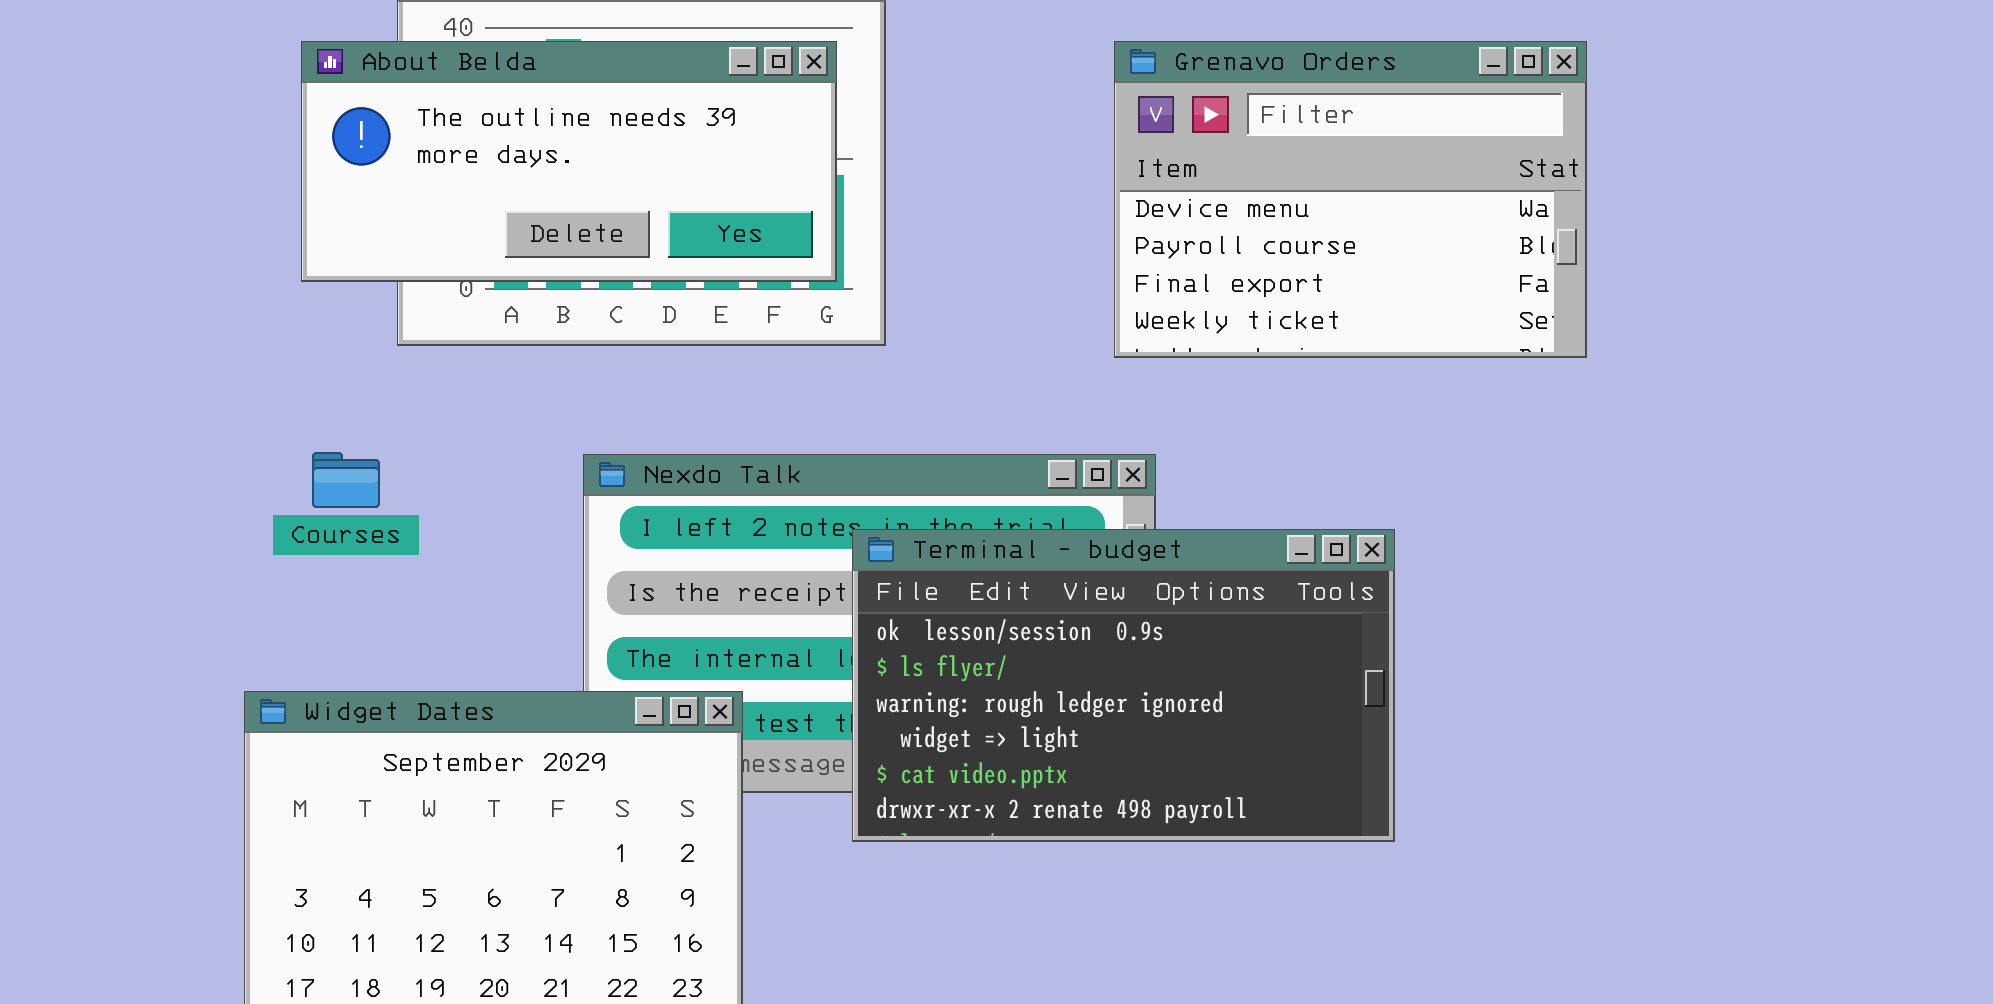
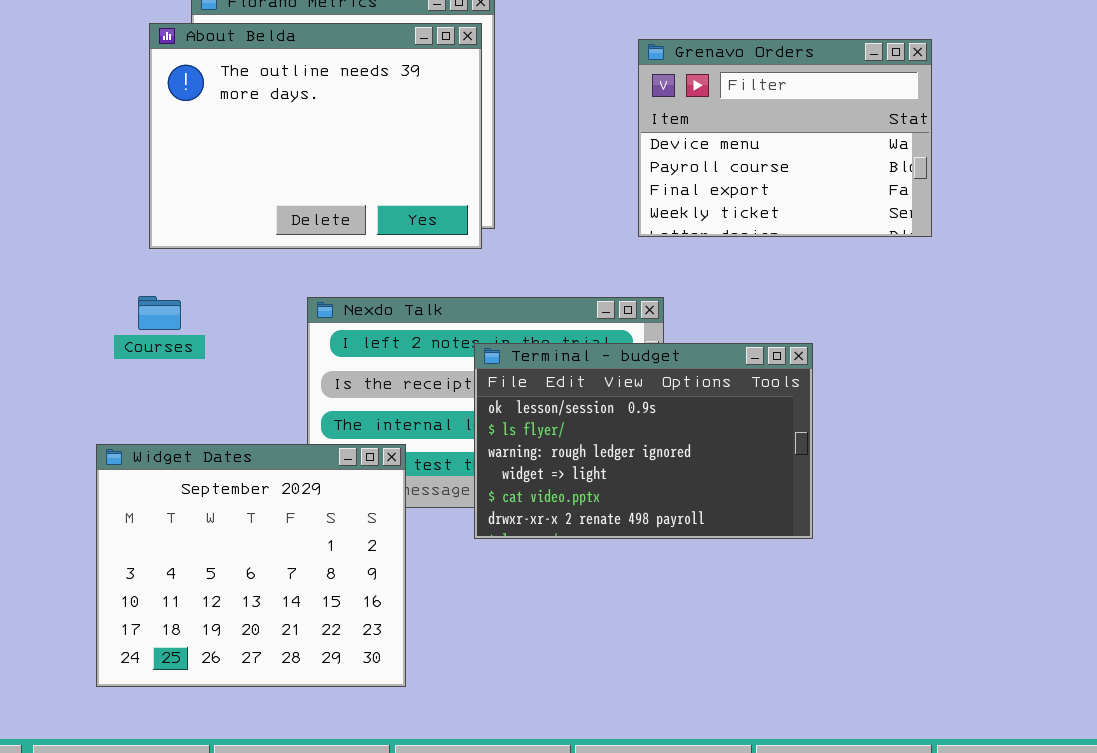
About Belda: [301,41,837,282] -> [149,23,482,249], moved, resized

